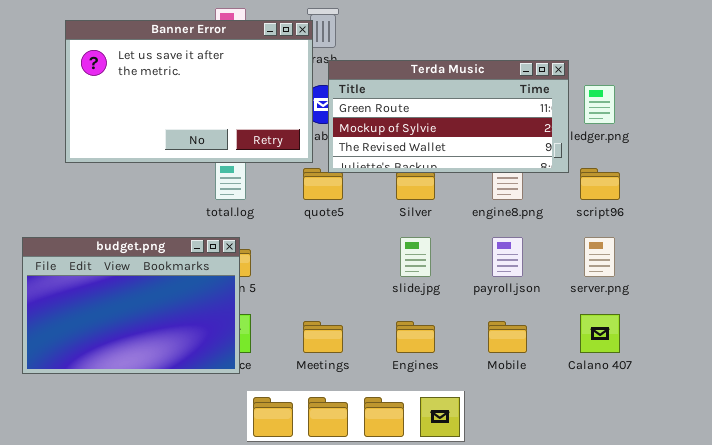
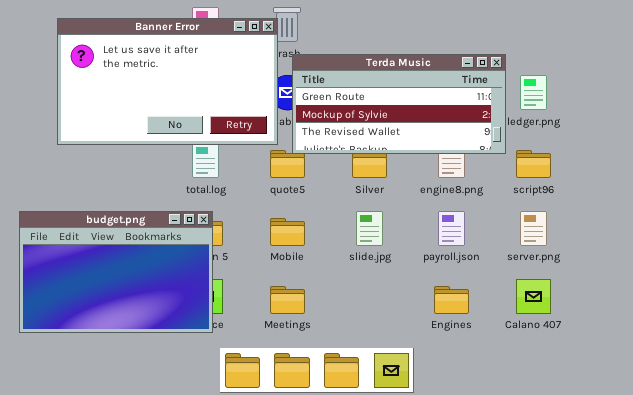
Engines: [396,321,435,353] -> [434,286,469,314], moved
Mobile: [488,321,527,353] -> [270,218,305,246], moved

